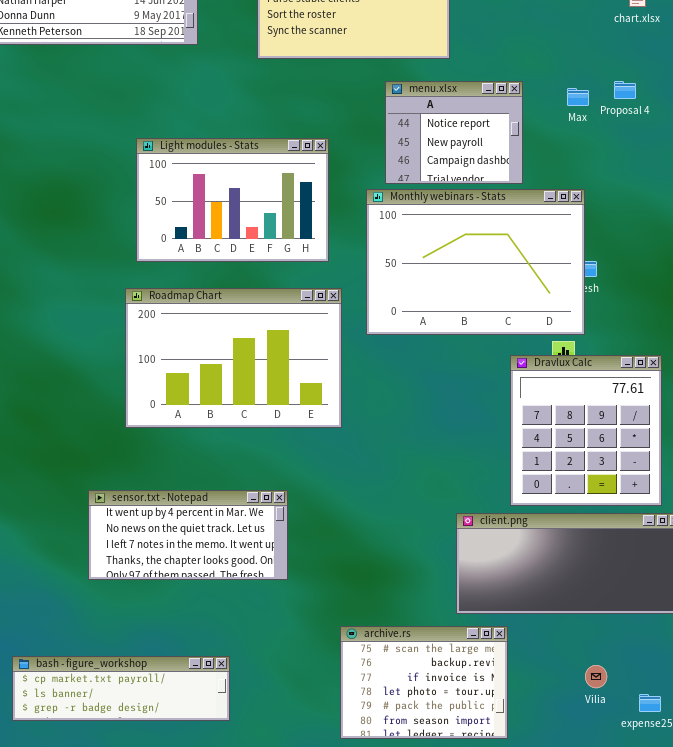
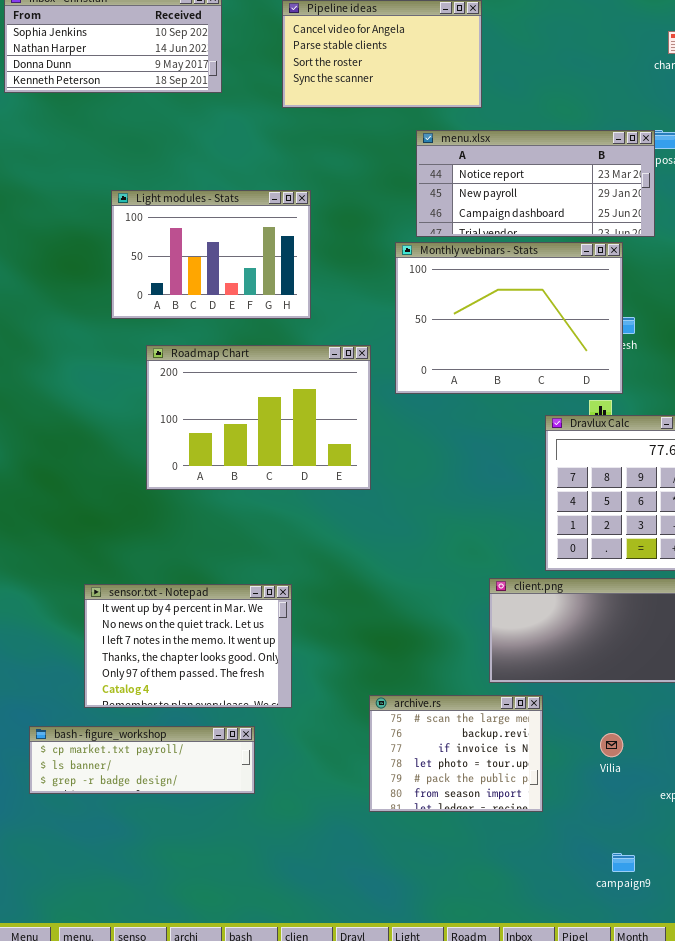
menu.xlsx: [385,81,523,184] -> [416,130,655,237], resized
Light modules - Stats: [136,138,329,262] -> [111,190,311,319], moved
sensor.txt - Notepad: [88,490,288,580] -> [84,584,292,708], moved, resized
Vilia: [585,665,607,688] -> [600,733,623,757], moved

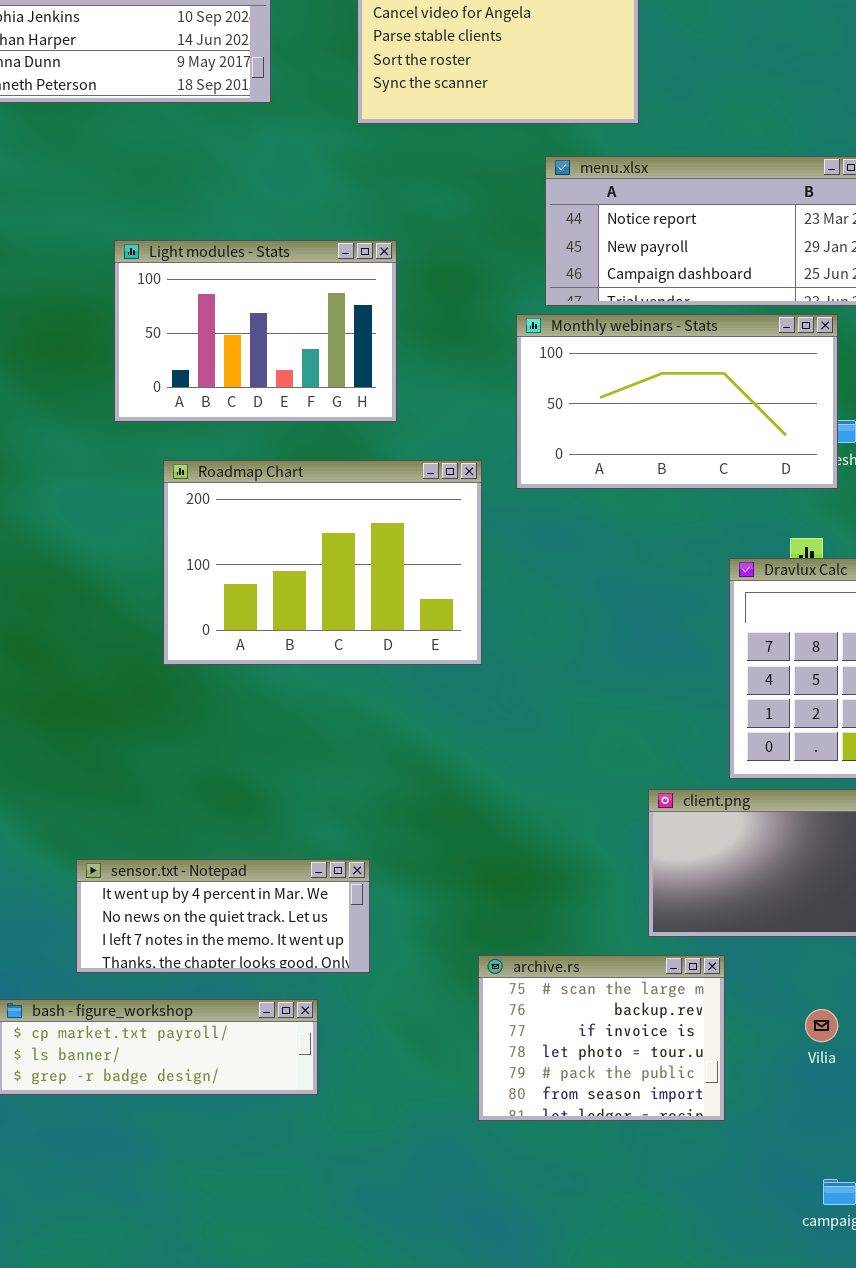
Monthly webinars - Stats: [395,242,623,394] -> [516,314,838,489], resized
sensor.txt - Notepad: [84,584,292,708] -> [76,859,370,973], resized

